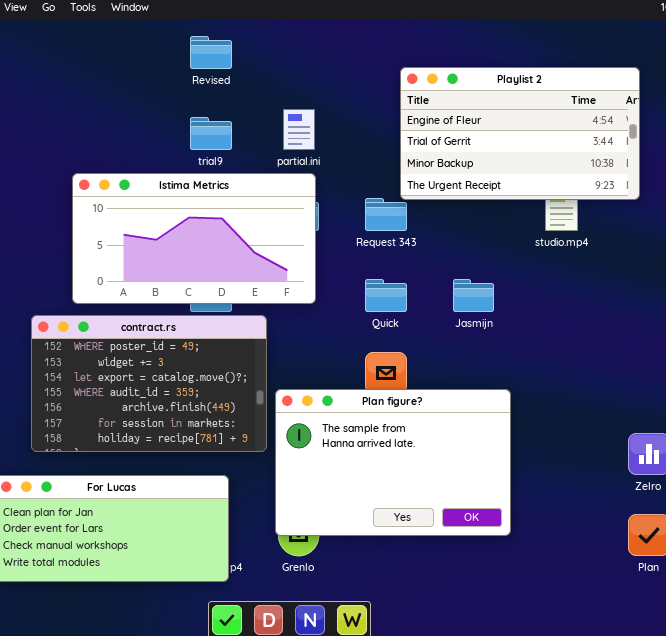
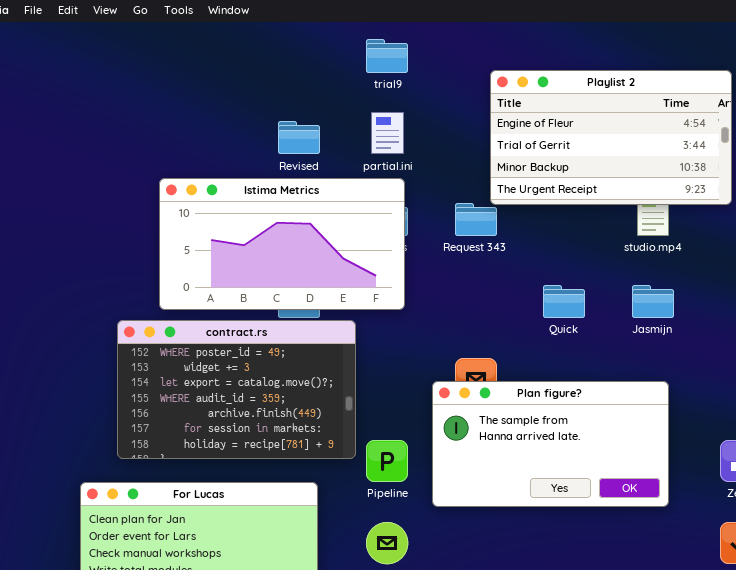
Revised: [190,36,232,69] -> [278,121,320,154], moved
trial9: [190,117,232,150] -> [366,39,408,73], moved
Quick: [365,279,407,312] -> [543,285,585,318], moved
Jasmijn: [453,279,494,312] -> [632,285,674,318], moved
Plan figure?: [275,389,511,536] -> [432,381,669,507], moved, resized

